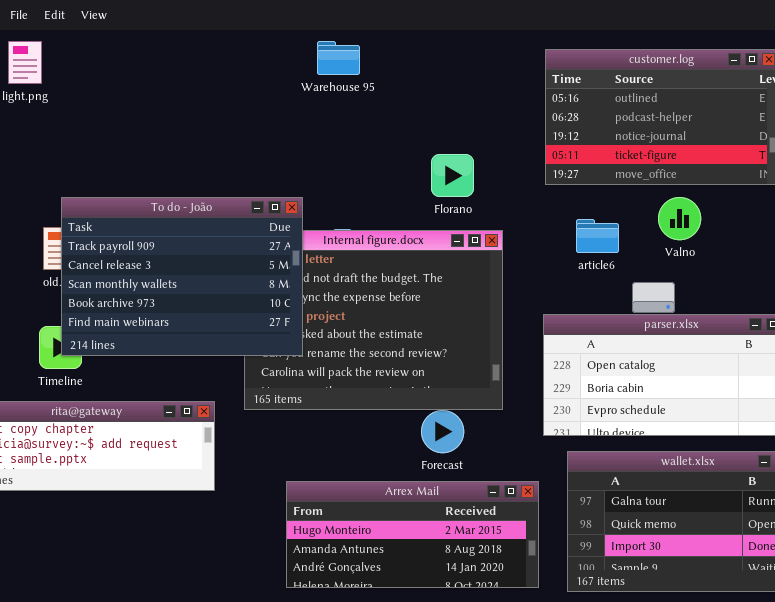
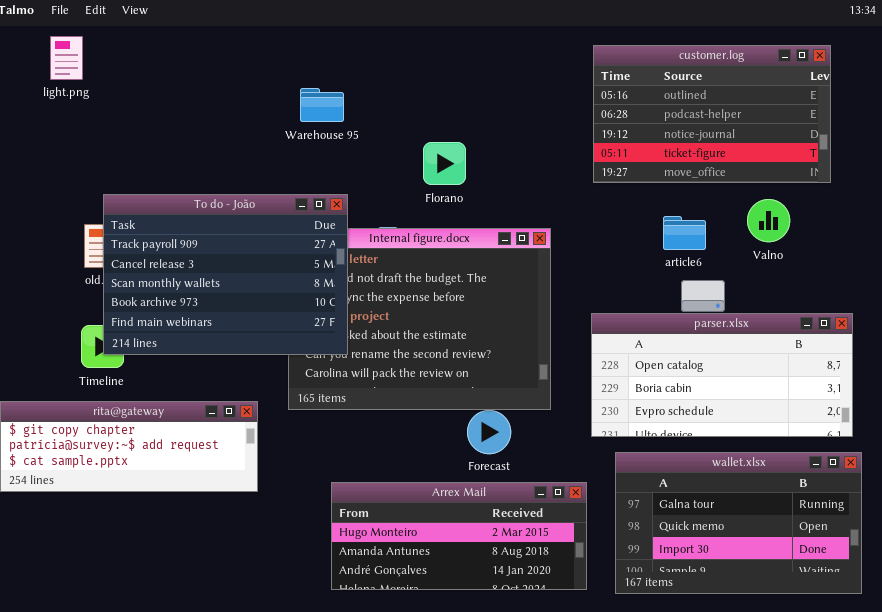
Warehouse 95: [317,41,360,75] -> [300,88,344,122], moved
Florano: [431,154,474,197] -> [423,142,466,185], moved
Valno: [658,197,701,240] -> [747,199,790,242], moved
article6: [576,219,619,253] -> [663,216,706,250], moved

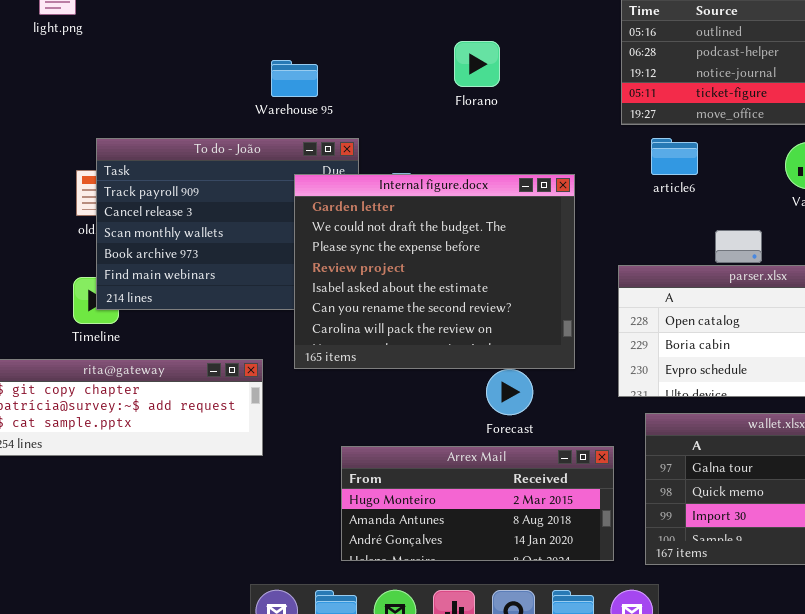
Warehouse 95: [300,88,344,122] -> [271,60,318,97], moved
Florano: [423,142,466,185] -> [454,41,500,87], moved
article6: [663,216,706,250] -> [651,138,698,175], moved
Internal figure.docx: [288,228,551,410] -> [294,174,575,369], raised

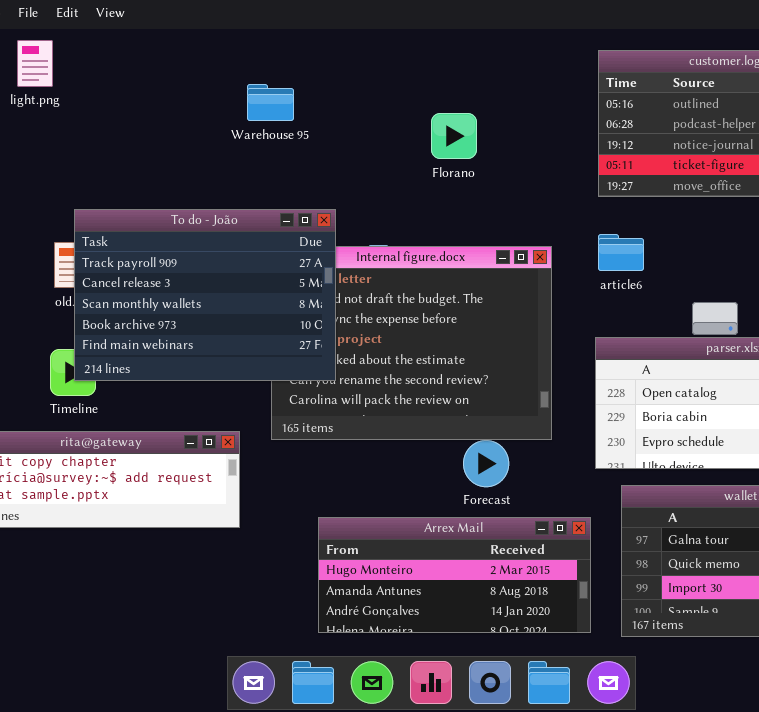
Warehouse 95: [271,60,318,97] -> [247,84,294,121], moved
To do - João: [96,138,359,310] -> [74,209,336,381], raised
article6: [651,138,698,175] -> [598,234,644,271], moved

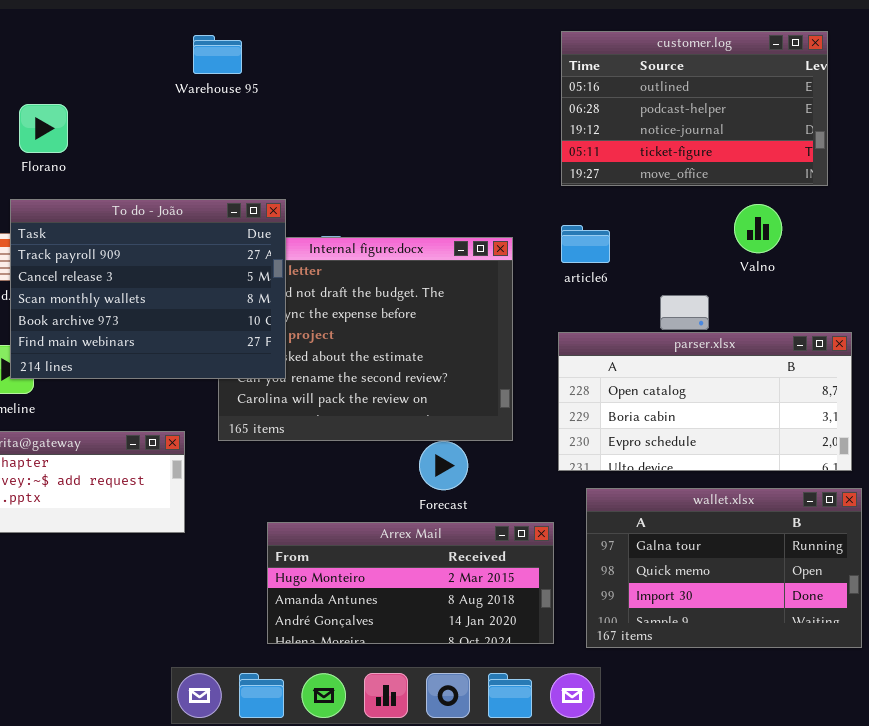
Warehouse 95: [247,84,294,121] -> [193,35,242,74], moved
Florano: [431,113,477,159] -> [19,104,68,153], moved

